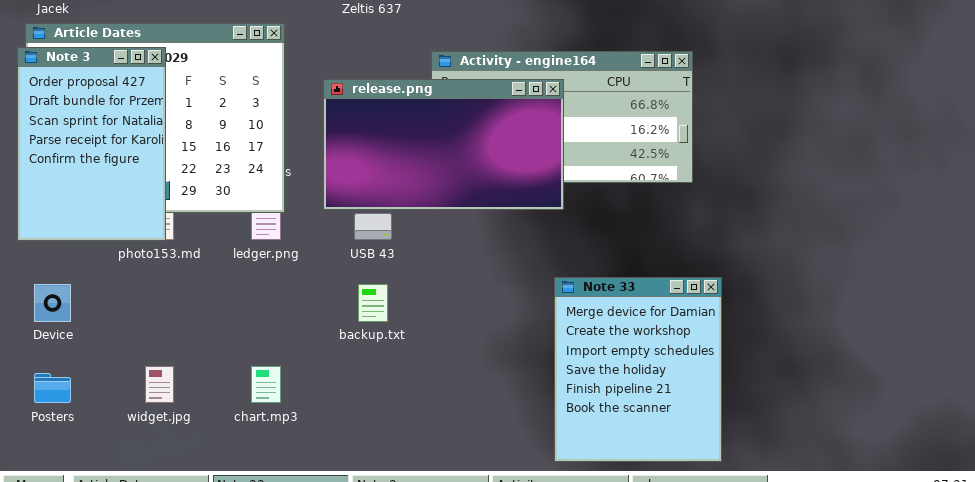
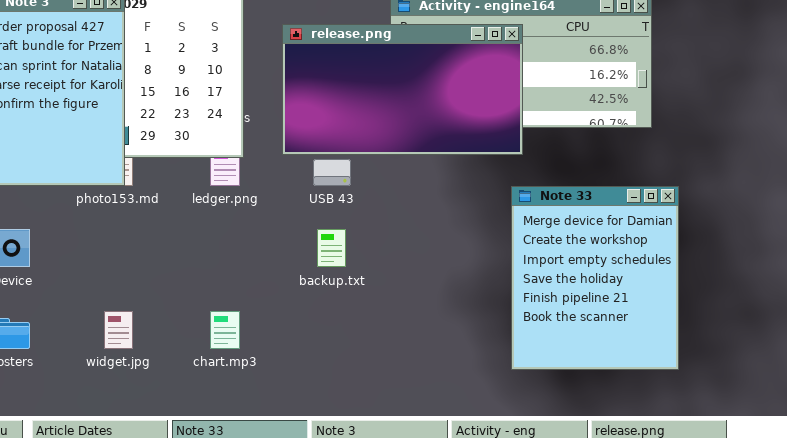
Note 33: [554,277,722,462] -> [511,186,679,370], moved

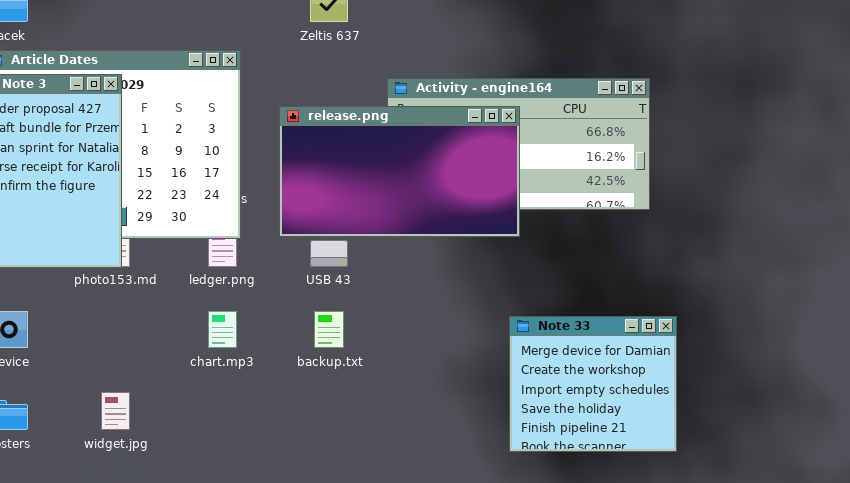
Note 33: [511,186,679,370] -> [509,316,677,452], resized
chart.mp3: [210,311,240,349] -> [208,311,237,348], moved

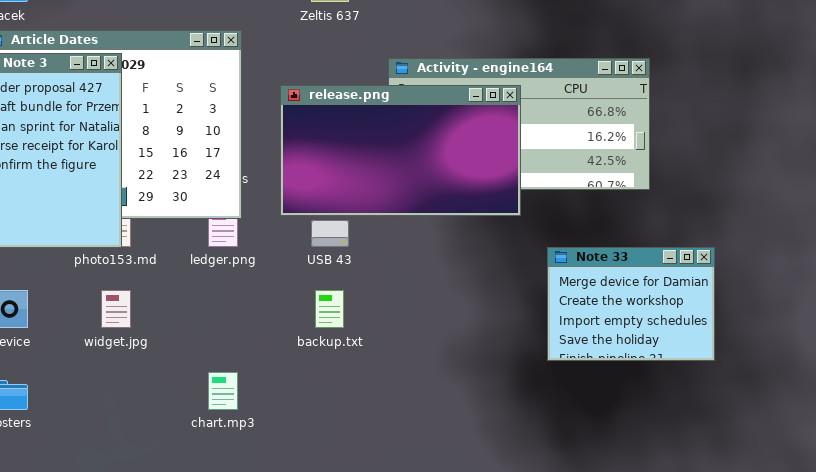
chart.mp3: [208,311,237,348] -> [208,372,238,410], moved
Note 33: [509,316,677,452] -> [547,247,715,361], moved, resized
widget.jpg: [101,392,130,430] -> [101,290,131,328], moved

